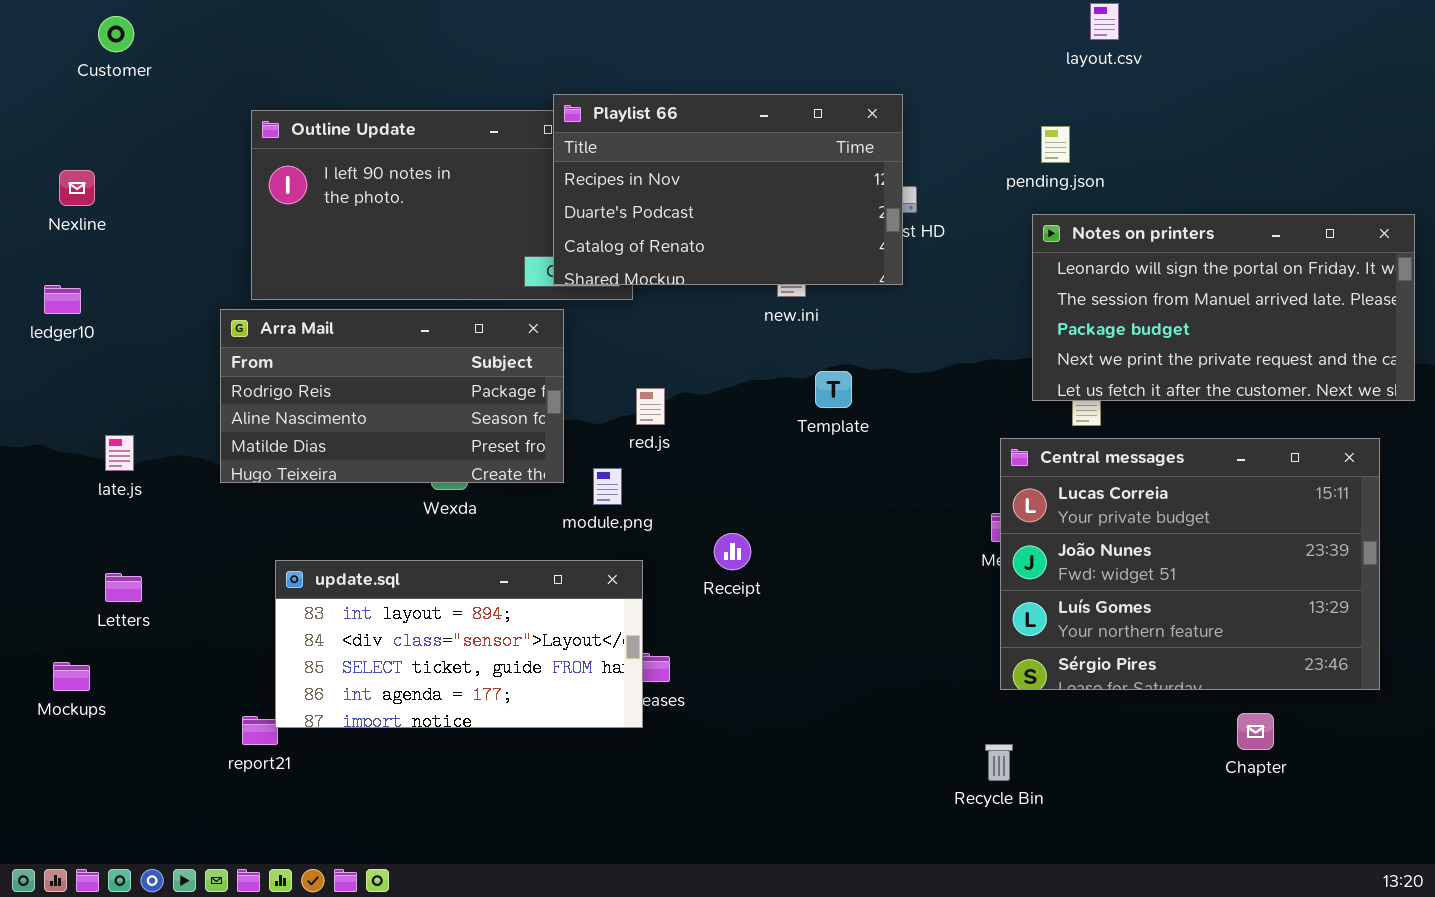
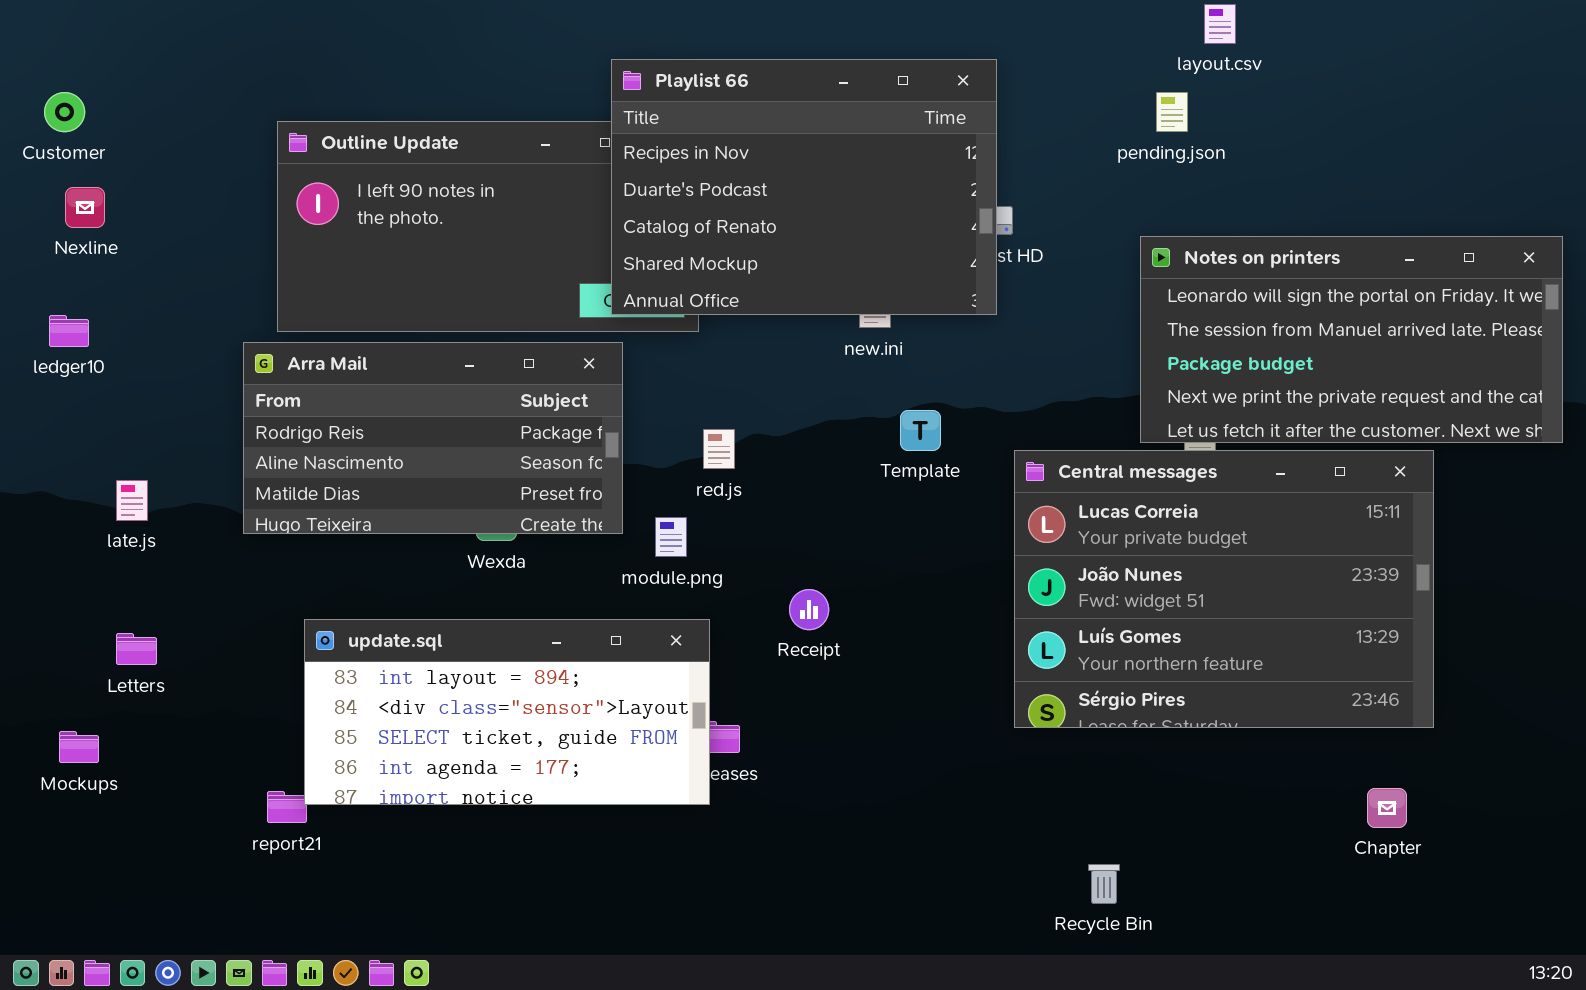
Customer: [98,16,134,52] -> [44,92,85,132], moved
Playlist 66: [553,94,903,285] -> [611,59,997,315], resized
pending.json: [1041,126,1070,163] -> [1156,92,1188,132], moved
Central messages: [1000,438,1380,690] -> [1014,450,1434,728], moved
Recycle Bin: [985,744,1013,781] -> [1088,864,1120,904], moved

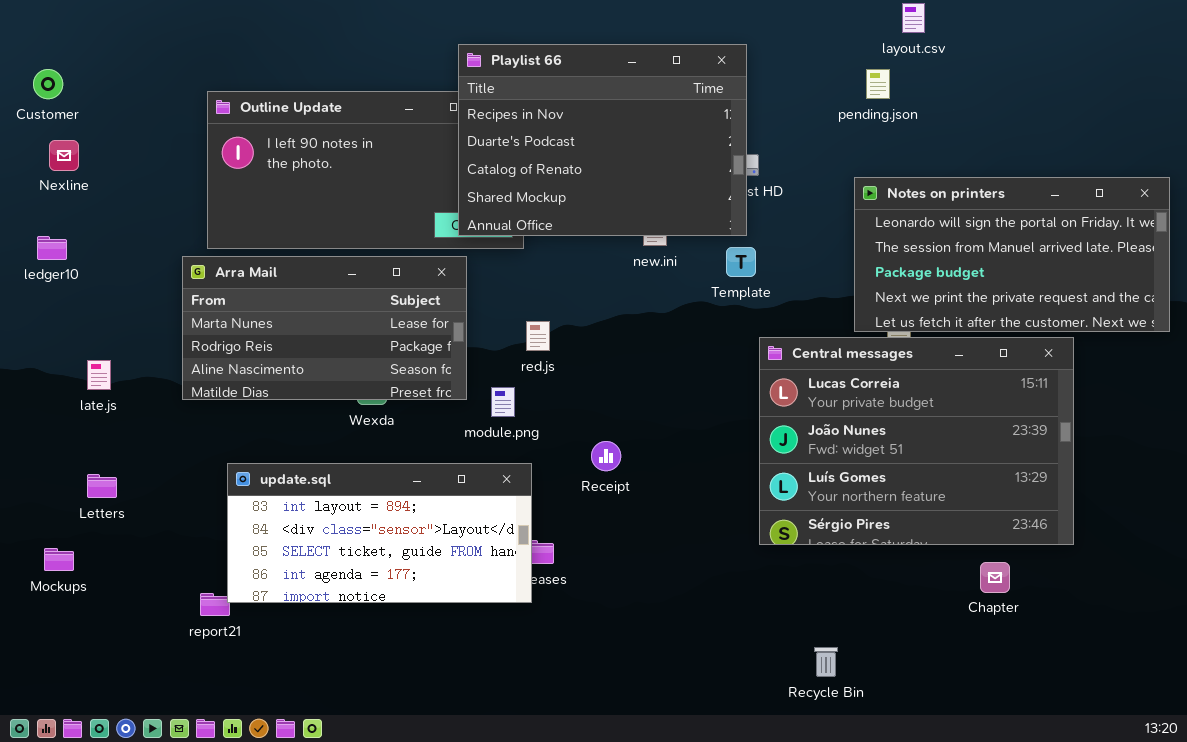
Arra Mail: [243,342,623,534] -> [182,256,467,400], scrolled up 1 row
Template: [900,410,941,451] -> [726,247,756,277], moved
Chapter: [1367,788,1407,828] -> [980,562,1010,593], moved

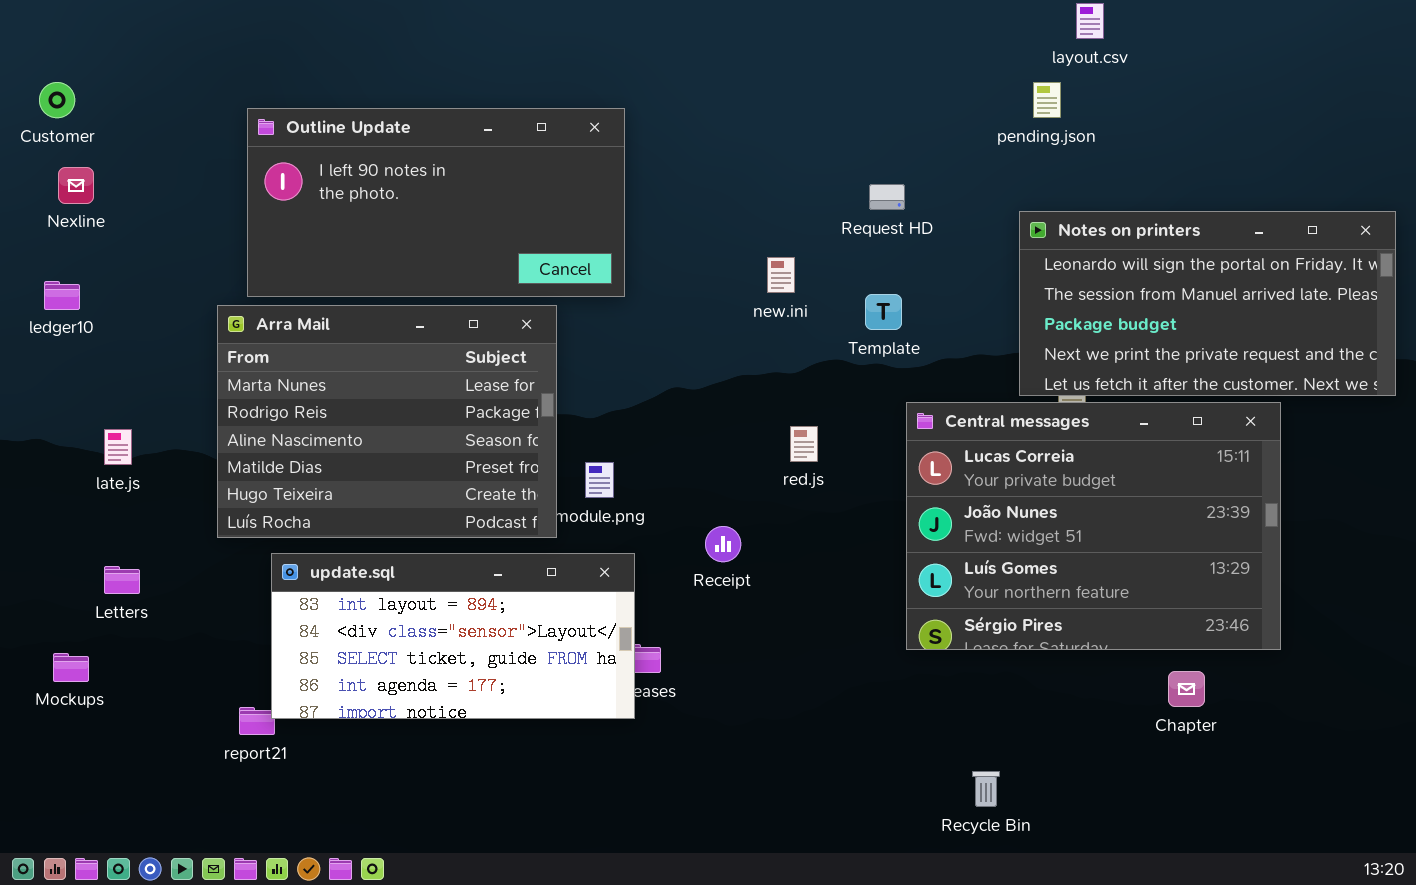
Playlist 66: [458,44,747,236] -> none, closed
Arra Mail: [182,256,467,400] -> [217,305,557,538], resized
red.js: [526,321,550,351] -> [790,426,818,462], moved

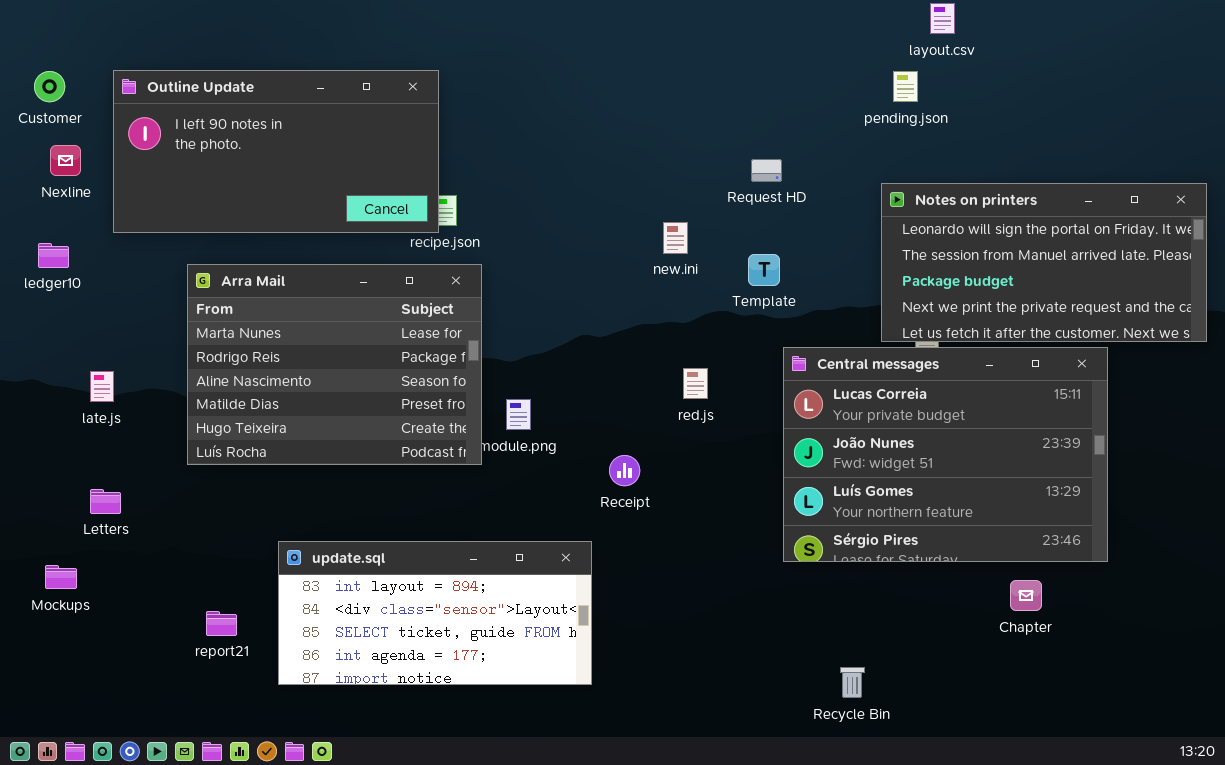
Outline Update: [247,108,625,297] -> [113,70,439,233], moved
update.sql: [271,553,635,719] -> [278,541,592,685], moved

